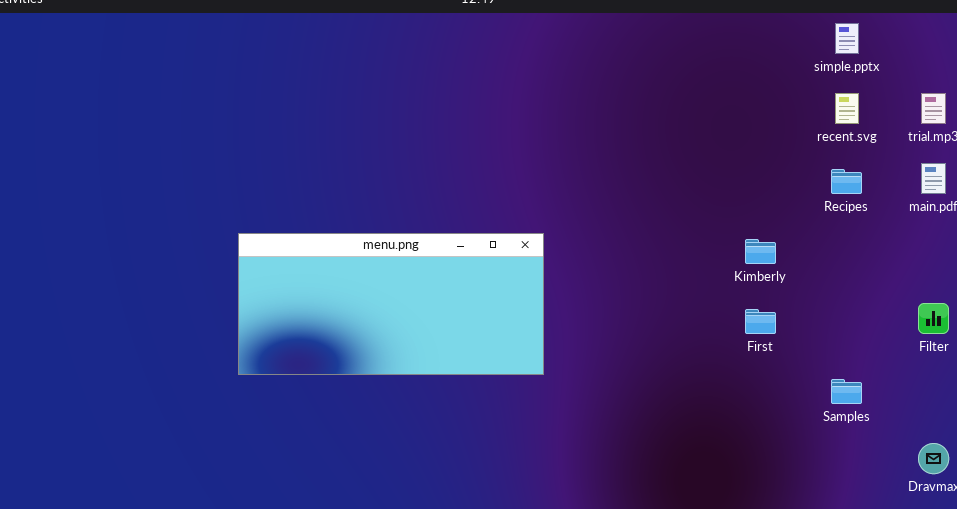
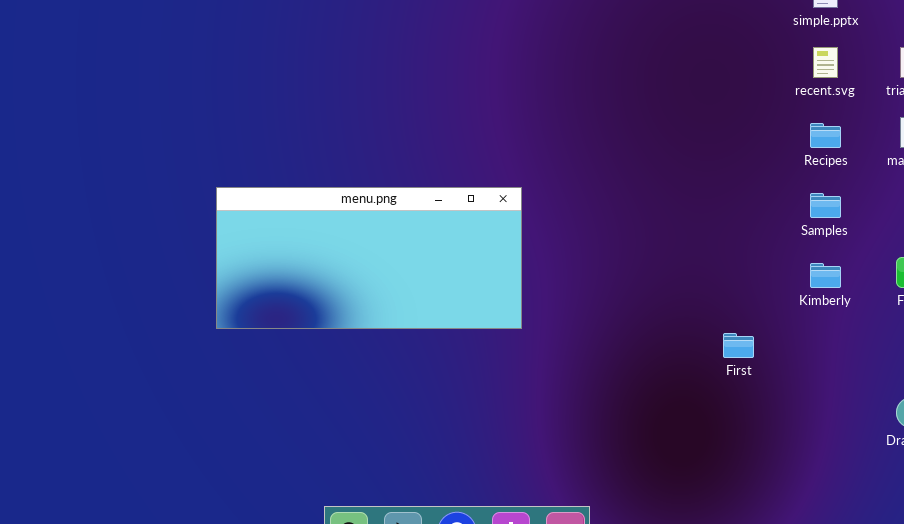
Kimberly: [745,239,776,264] -> [810,263,841,288], moved
First: [745,309,776,334] -> [723,333,754,358], moved
Samples: [831,379,862,404] -> [810,193,841,218], moved

